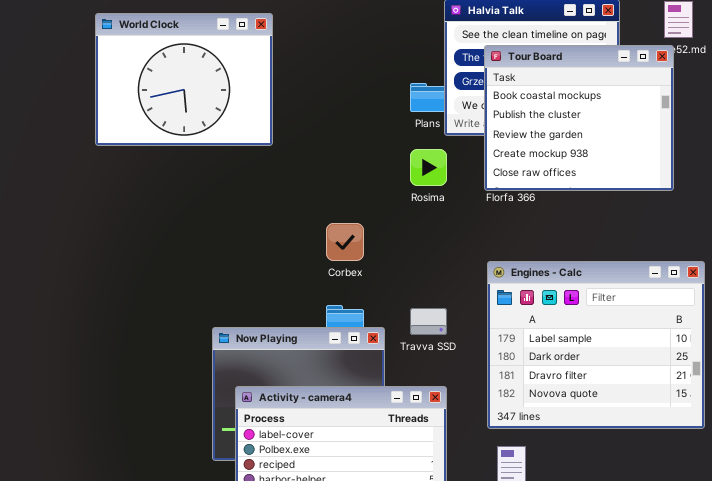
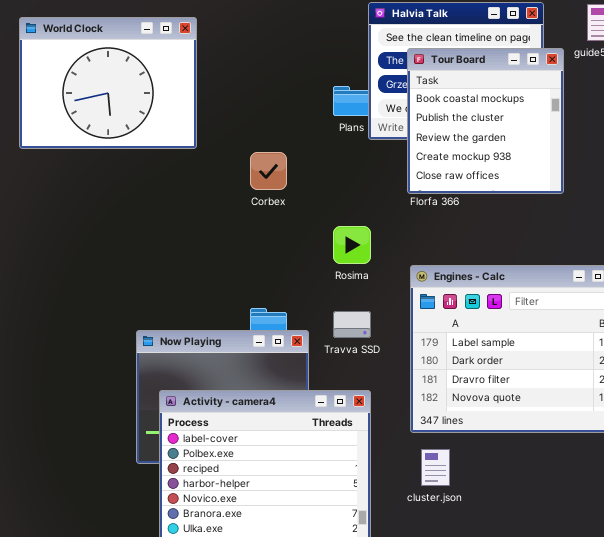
Tour Board: [484,45,674,191] -> [407,48,564,194], resized
Rosima: [410,149,447,186] -> [333,226,371,264], moved
Corbex: [326,223,364,261] -> [250,152,287,190], moved

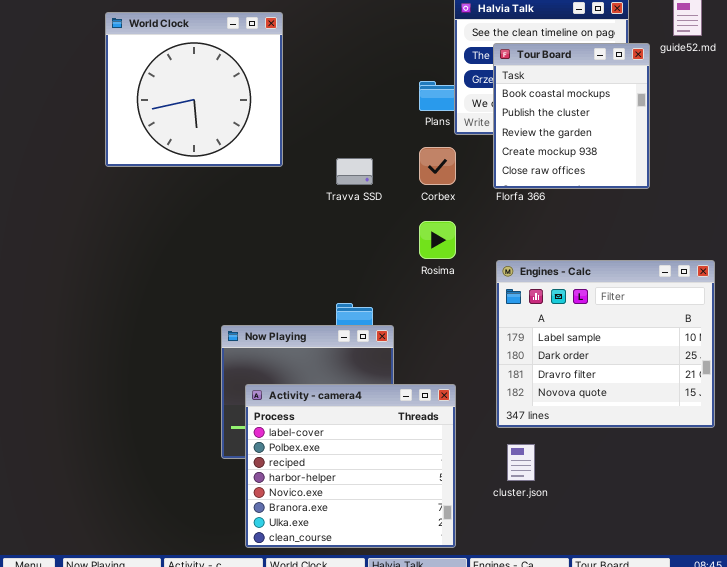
World Clock: [19,17,197,149] -> [105,12,283,167], resized
Corbex: [250,152,287,190] -> [419,147,456,185], moved
Travva SSD: [333,311,371,338] -> [336,158,373,185], moved

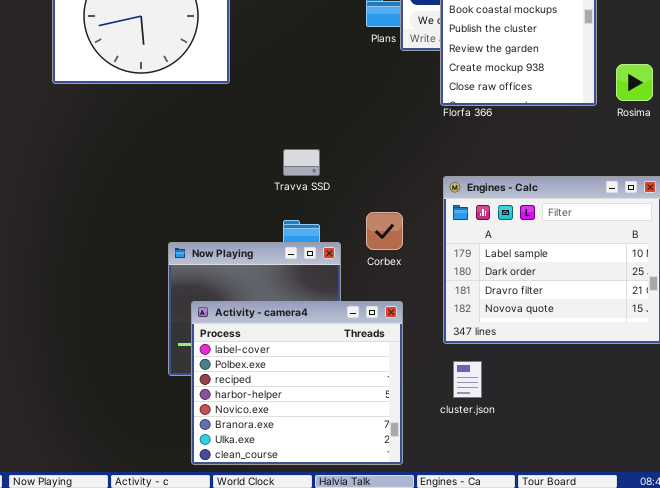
Corbex: [419,147,456,185] -> [366,212,403,250], moved
Travva SSD: [336,158,373,185] -> [283,149,320,176], moved
Rosima: [419,221,456,259] -> [616,64,653,101], moved

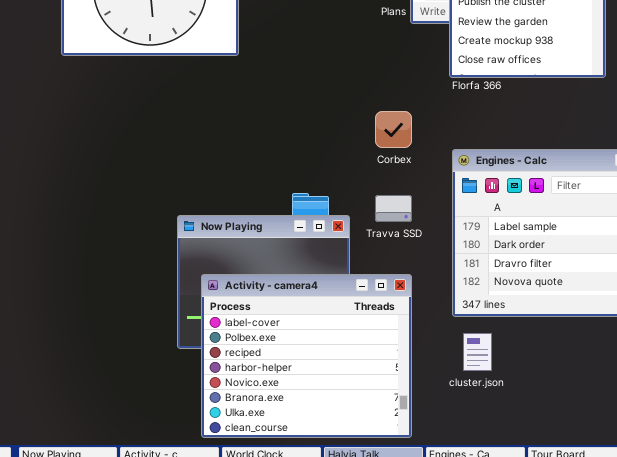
Travva SSD: [283,149,320,176] -> [375,195,412,222], moved
Corbex: [366,212,403,250] -> [375,111,412,148], moved

